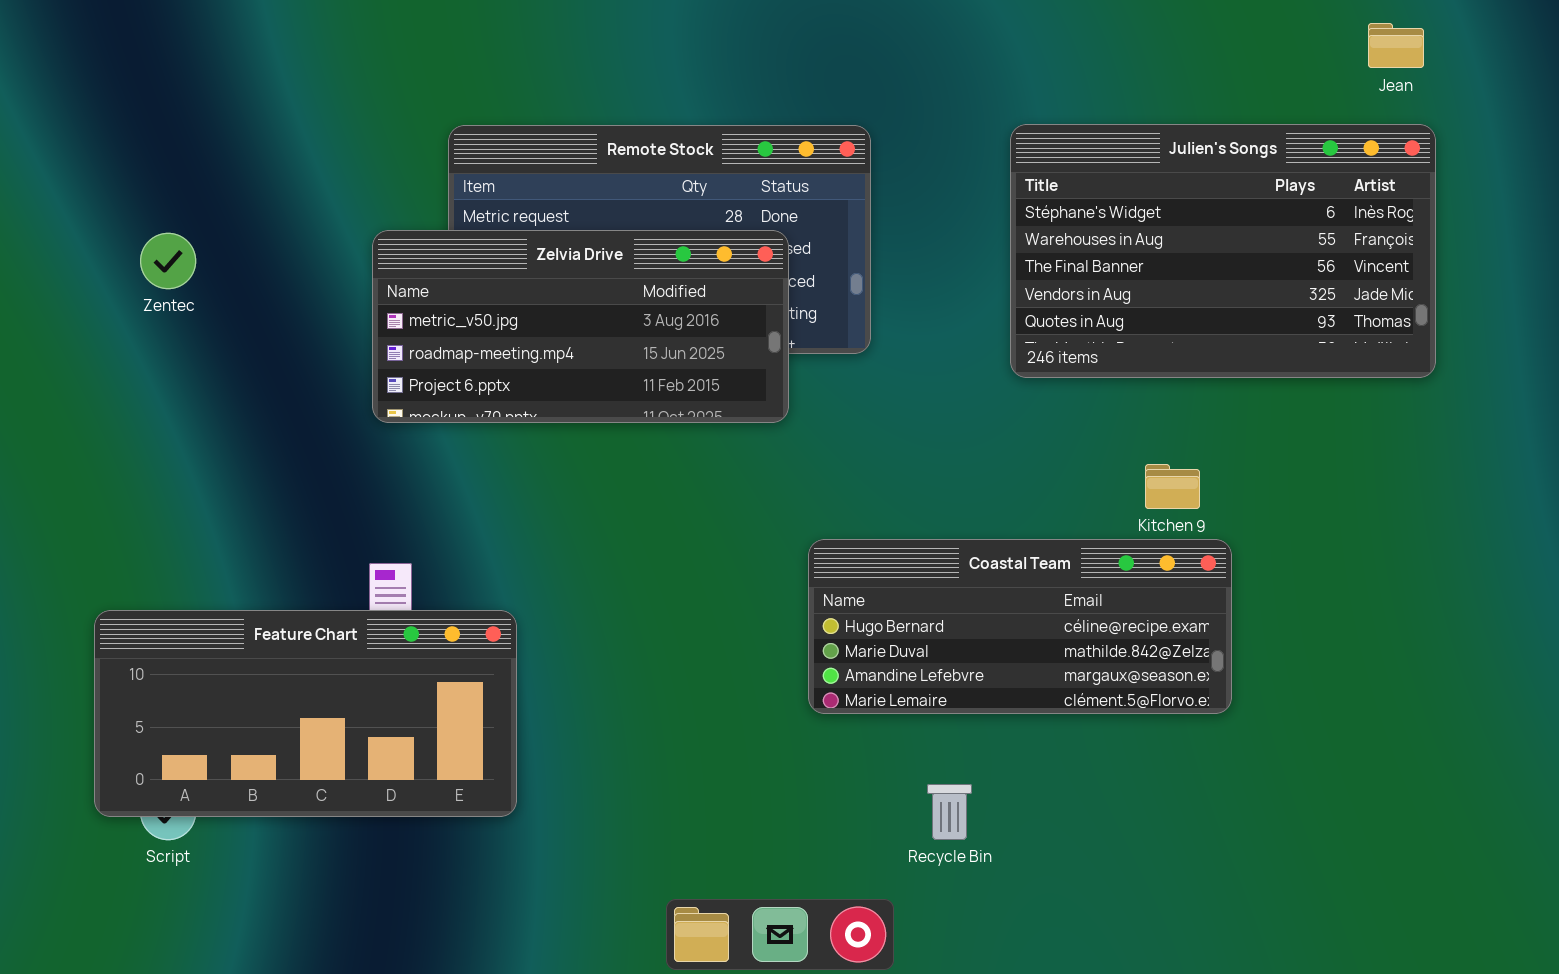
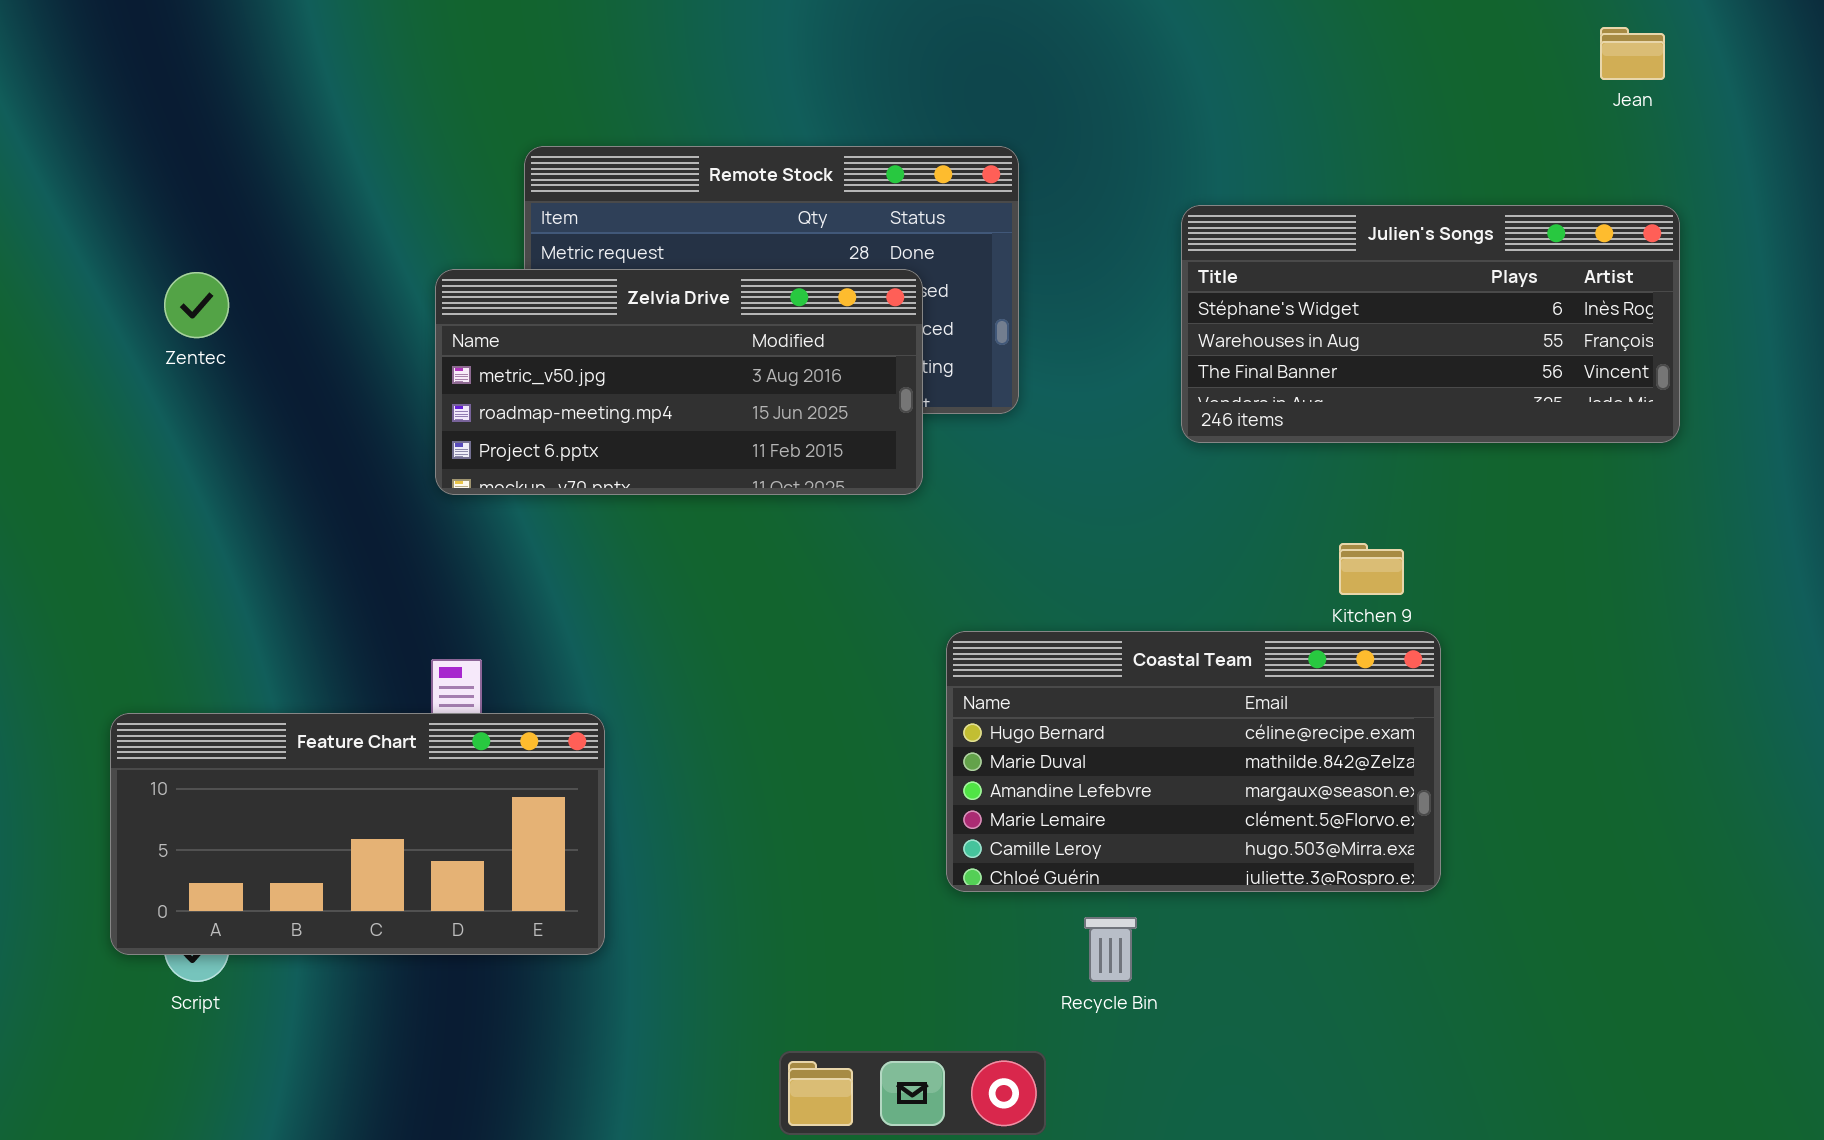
Julien's Songs: [1010,124,1436,378] -> [1181,205,1680,443], resized
Coastal Team: [808,539,1232,714] -> [946,631,1441,892], resized

